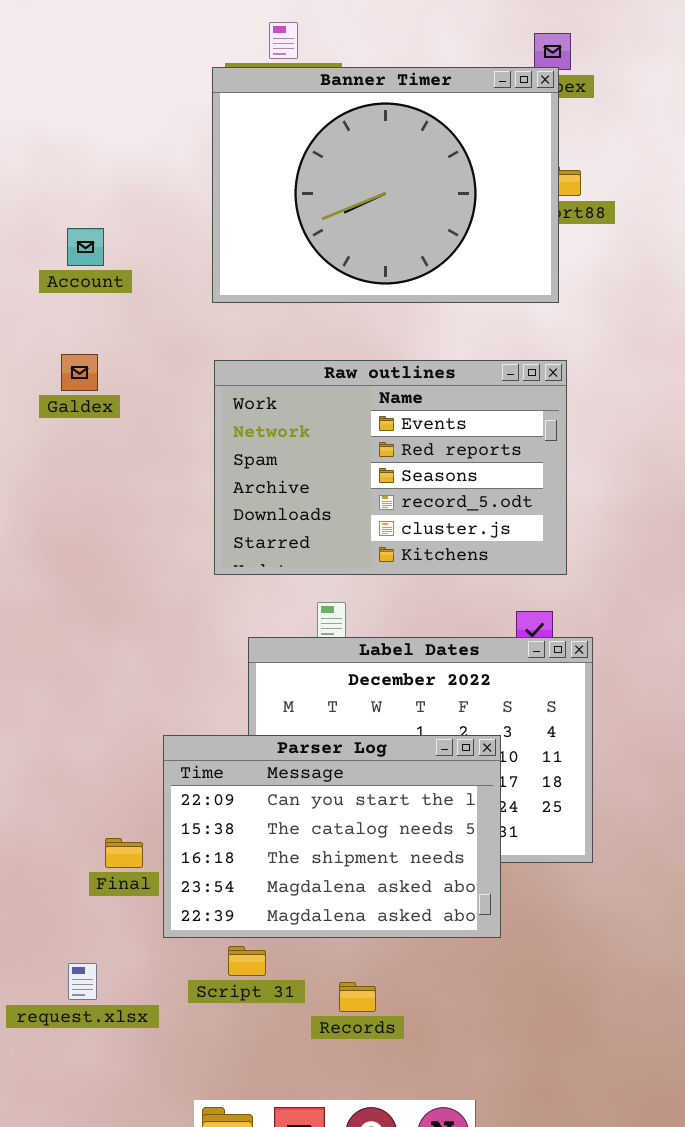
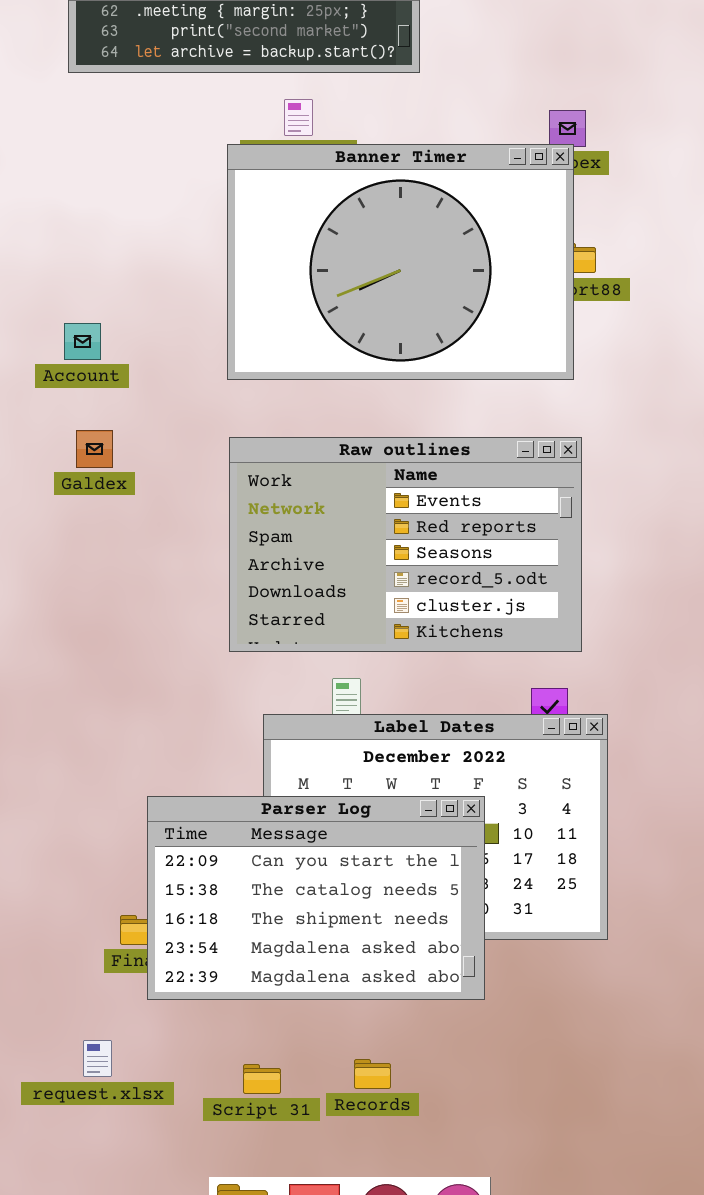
Account: [67,228,104,266] -> [64,323,101,360], moved
Parser Log: [163,735,501,938] -> [147,796,485,1000], moved
Script 31: [228,946,266,976] -> [243,1064,281,1094], moved

